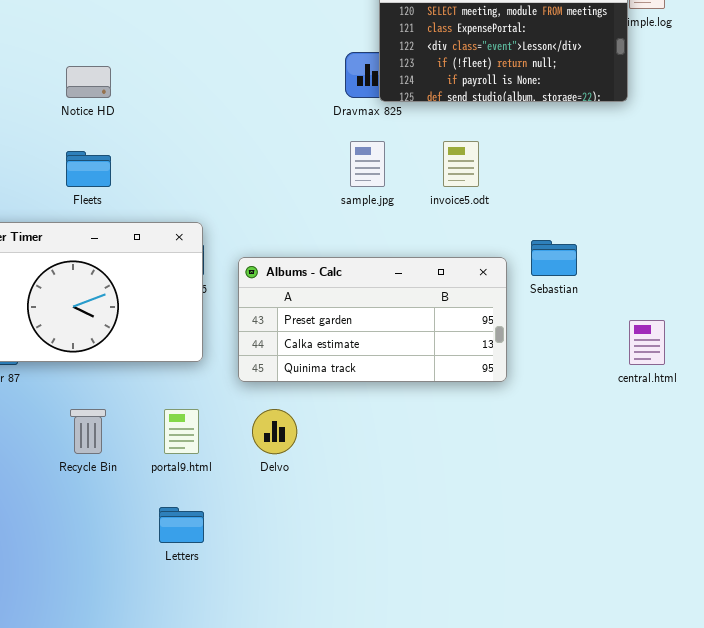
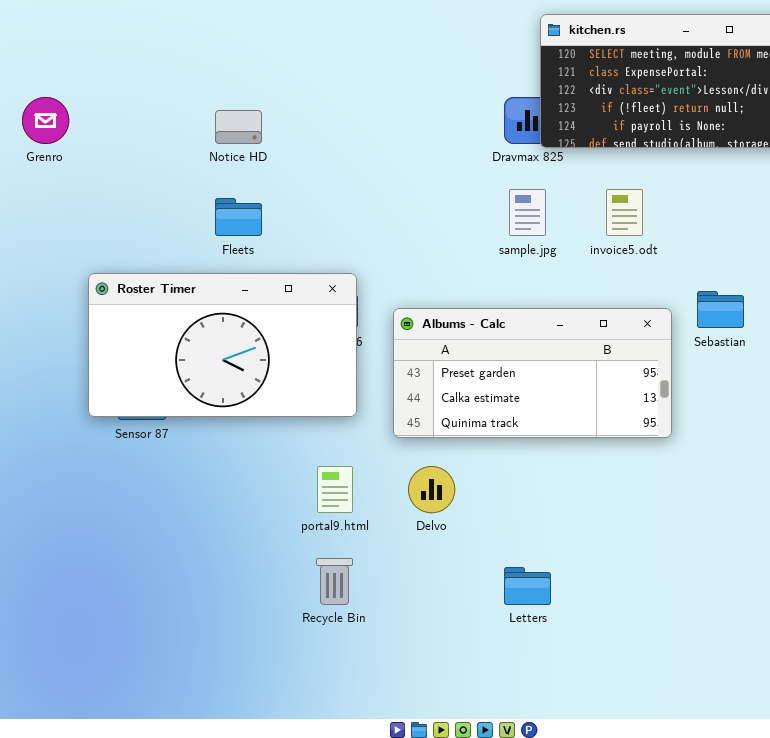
Recycle Bin: [70,409,106,454] -> [316,558,353,605], moved
Letters: [159,507,204,543] -> [504,567,551,605], moved

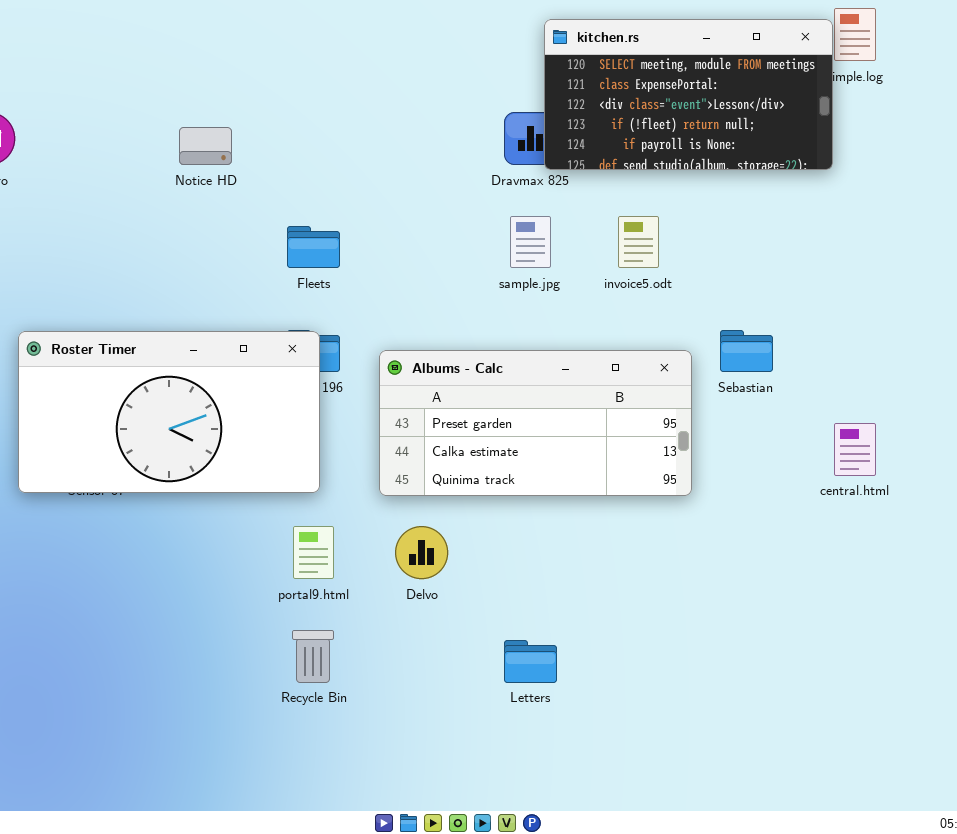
Fleets: [215,198,262,236] -> [287,226,340,268], moved
Roster Timer: [88,273,357,417] -> [18,331,320,493], moved

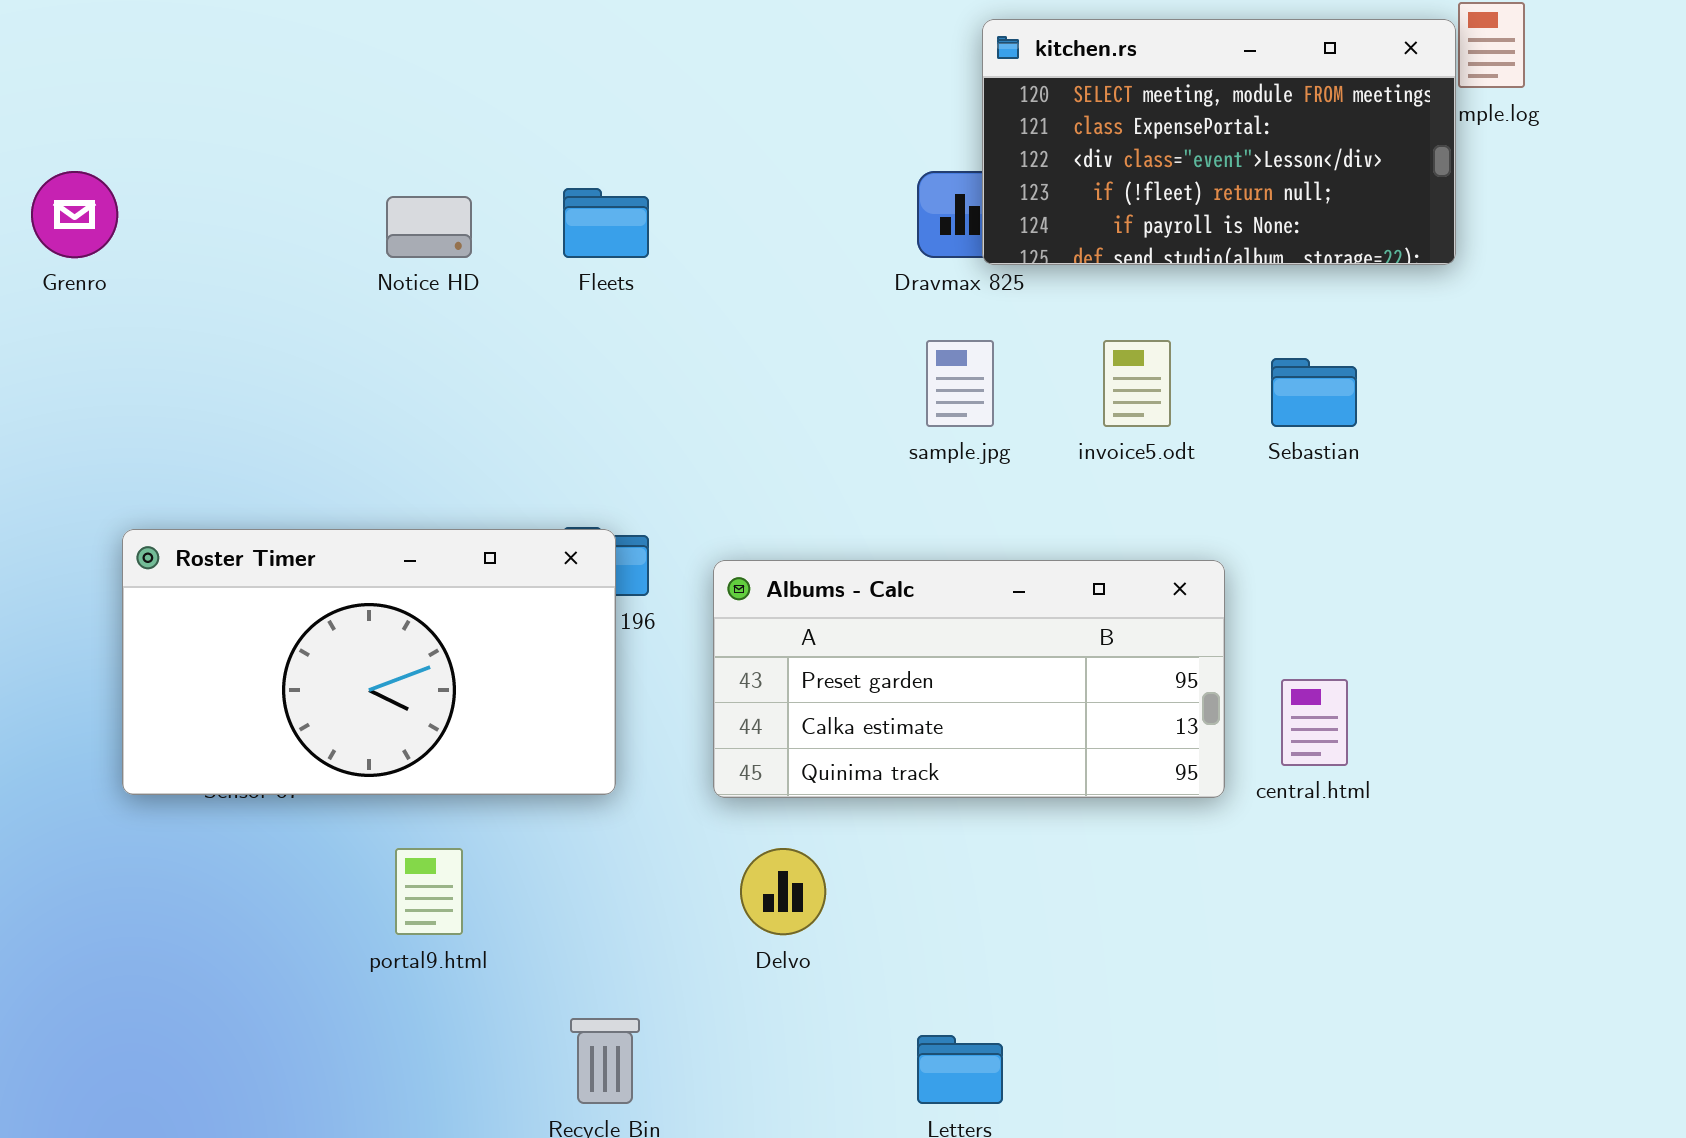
Fleets: [287,226,340,268] -> [563,188,649,258], moved
Sebastian: [720,330,773,372] -> [1271,358,1357,427], moved
central.html: [834,423,876,476] -> [1281,679,1348,766], moved
portal9.html: [293,526,334,579] -> [395,848,463,935], moved

